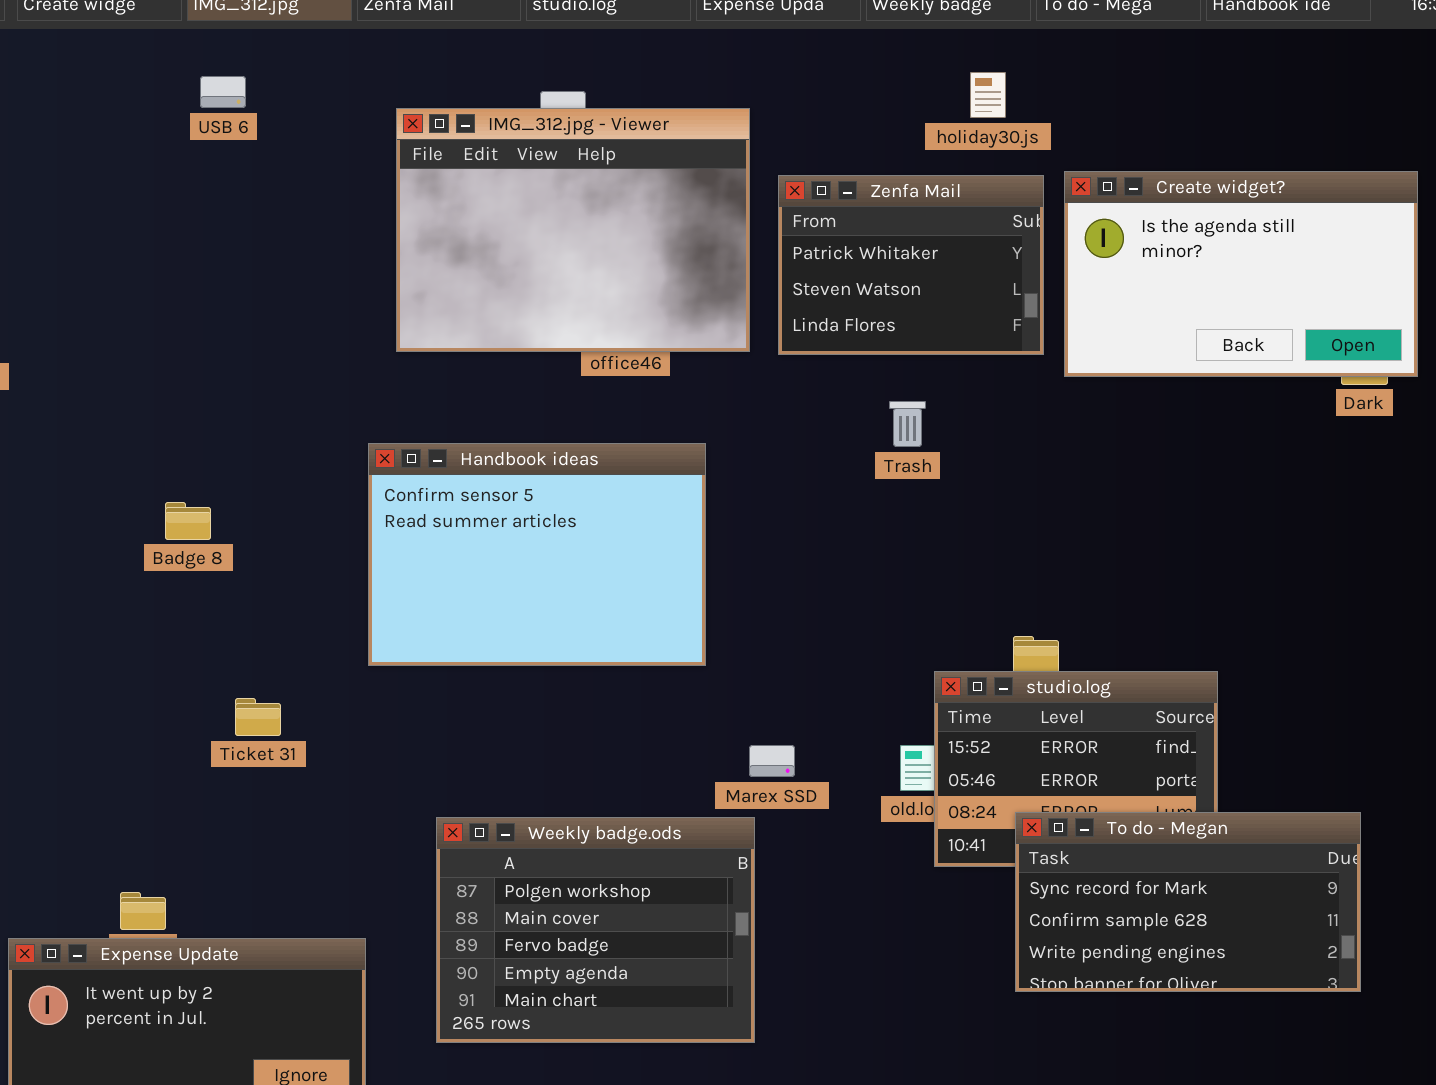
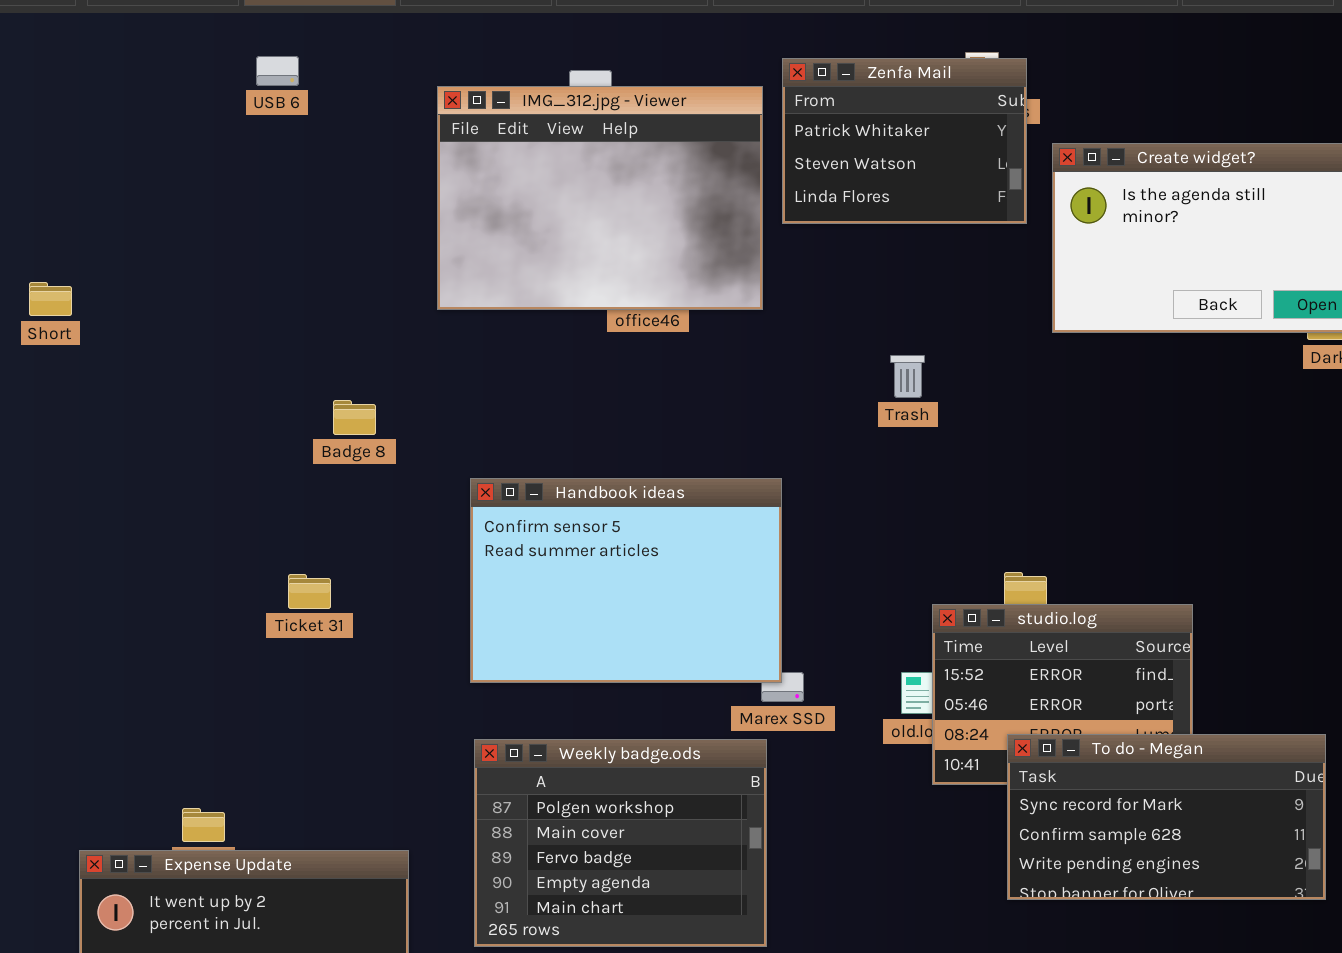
Zenfa Mail: [778,175,1044,355] -> [782,58,1027,224], moved
Handbook ideas: [368,443,706,666] -> [470,478,782,683], moved
Badge 8: [165,502,211,540] -> [333,400,376,435], moved
Ticket 31: [235,698,281,736] -> [288,574,331,609], moved

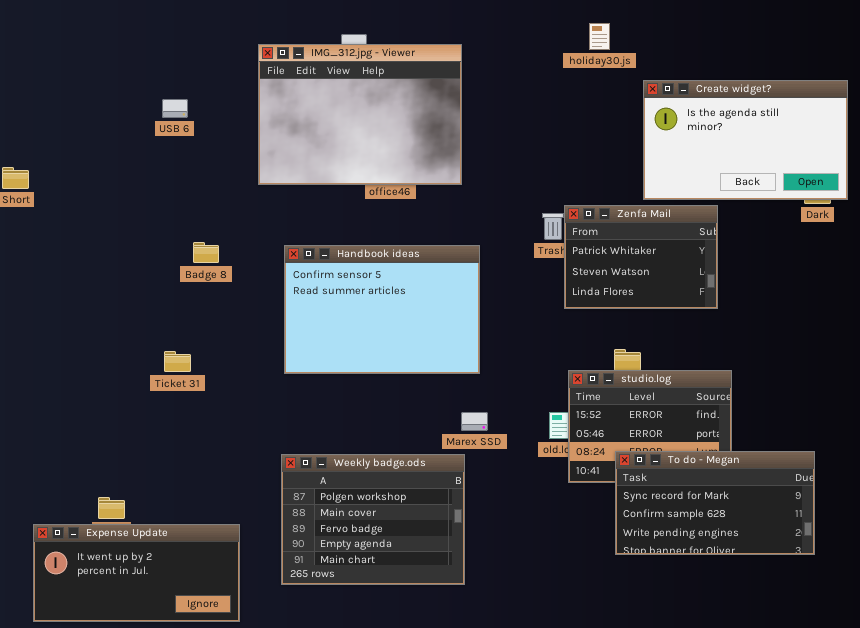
USB 6: [256,56,299,86] -> [162,99,188,118], moved
Zenfa Mail: [782,58,1027,224] -> [564,205,718,309], moved
Handbook ideas: [470,478,782,683] -> [284,245,480,374], moved

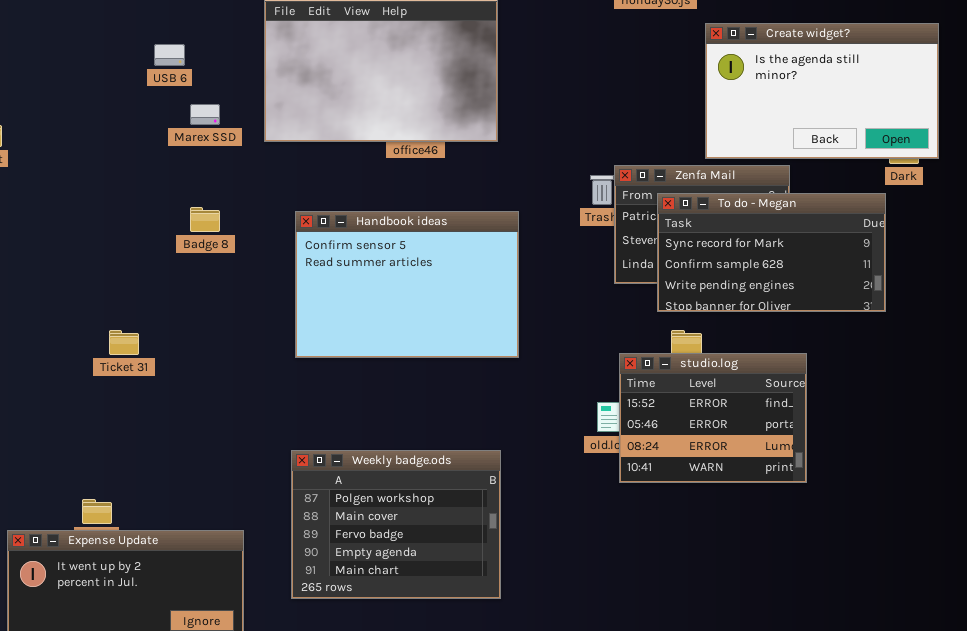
Ticket 31: [164,351,191,372] -> [109,330,139,355], moved
Marex SSD: [461,412,488,431] -> [190,104,220,125], moved
To do - Megan: [615,451,815,555] -> [657,193,886,312], moved

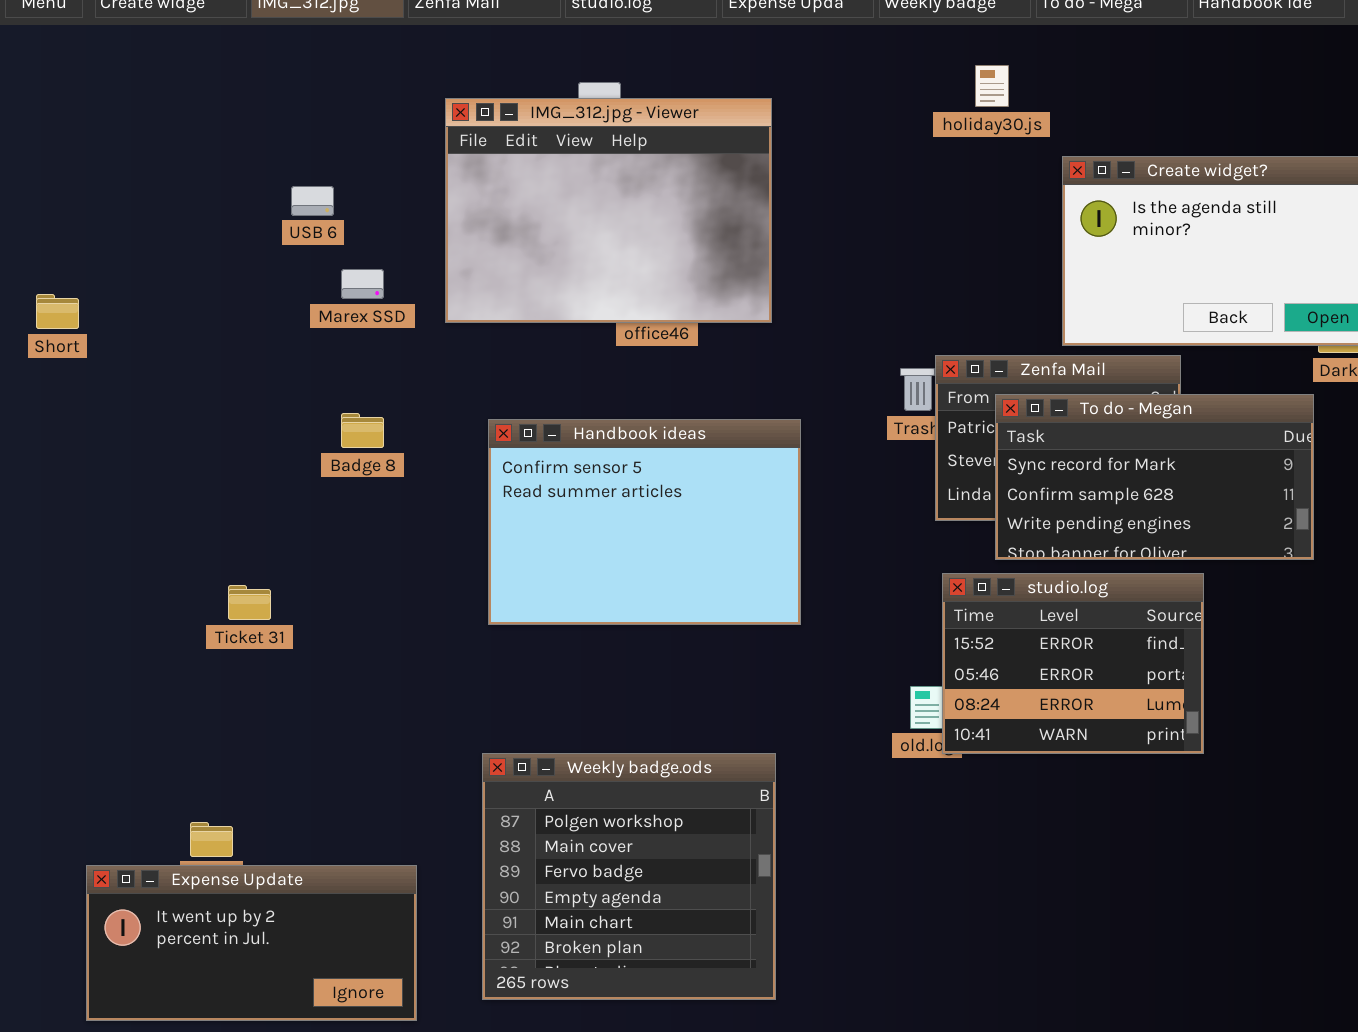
studio.log: [619,353,807,483] -> [942,573,1204,754], moved
Weekly badge.ods: [291,450,501,599] -> [482,753,776,1000], resized

